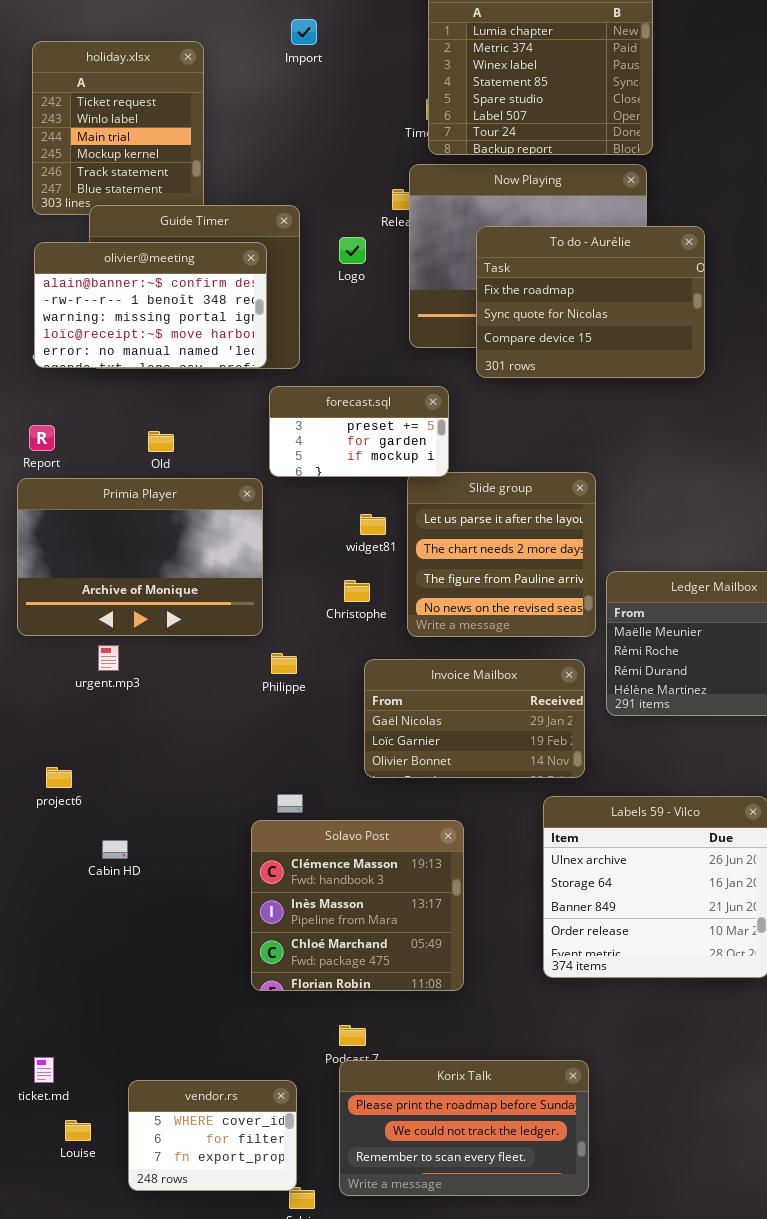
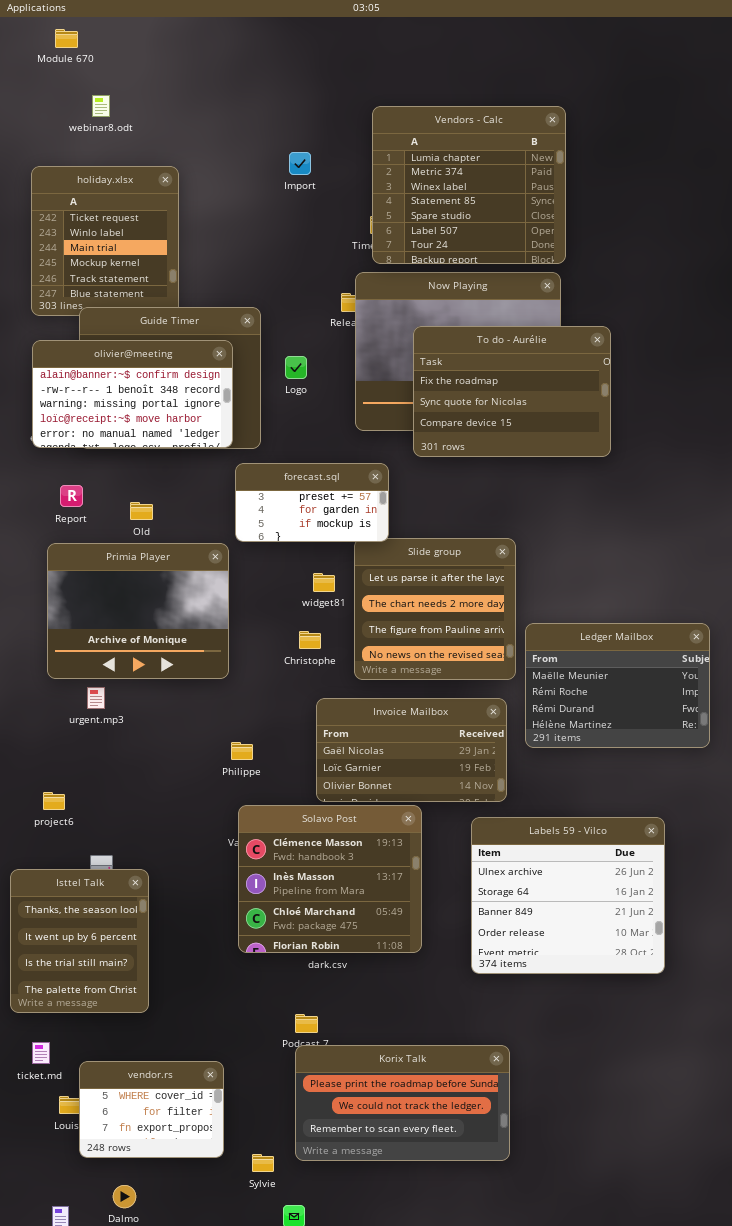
Import: [291,19,317,45] -> [289,152,311,175], moved
Logo: [339,237,366,264] -> [285,356,307,379], moved
Report: [29,425,55,451] -> [60,485,83,507], moved
Primia Player: [17,478,263,636] -> [47,543,229,679], resized
Philippe: [271,653,297,674] -> [231,742,253,760], moved
Solavo Post: [251,820,464,991] -> [238,805,422,953], moved
Isttel Talk: none -> [10,869,149,1013], opened
vendor.rs: [128,1080,297,1191] -> [79,1061,224,1158], moved

